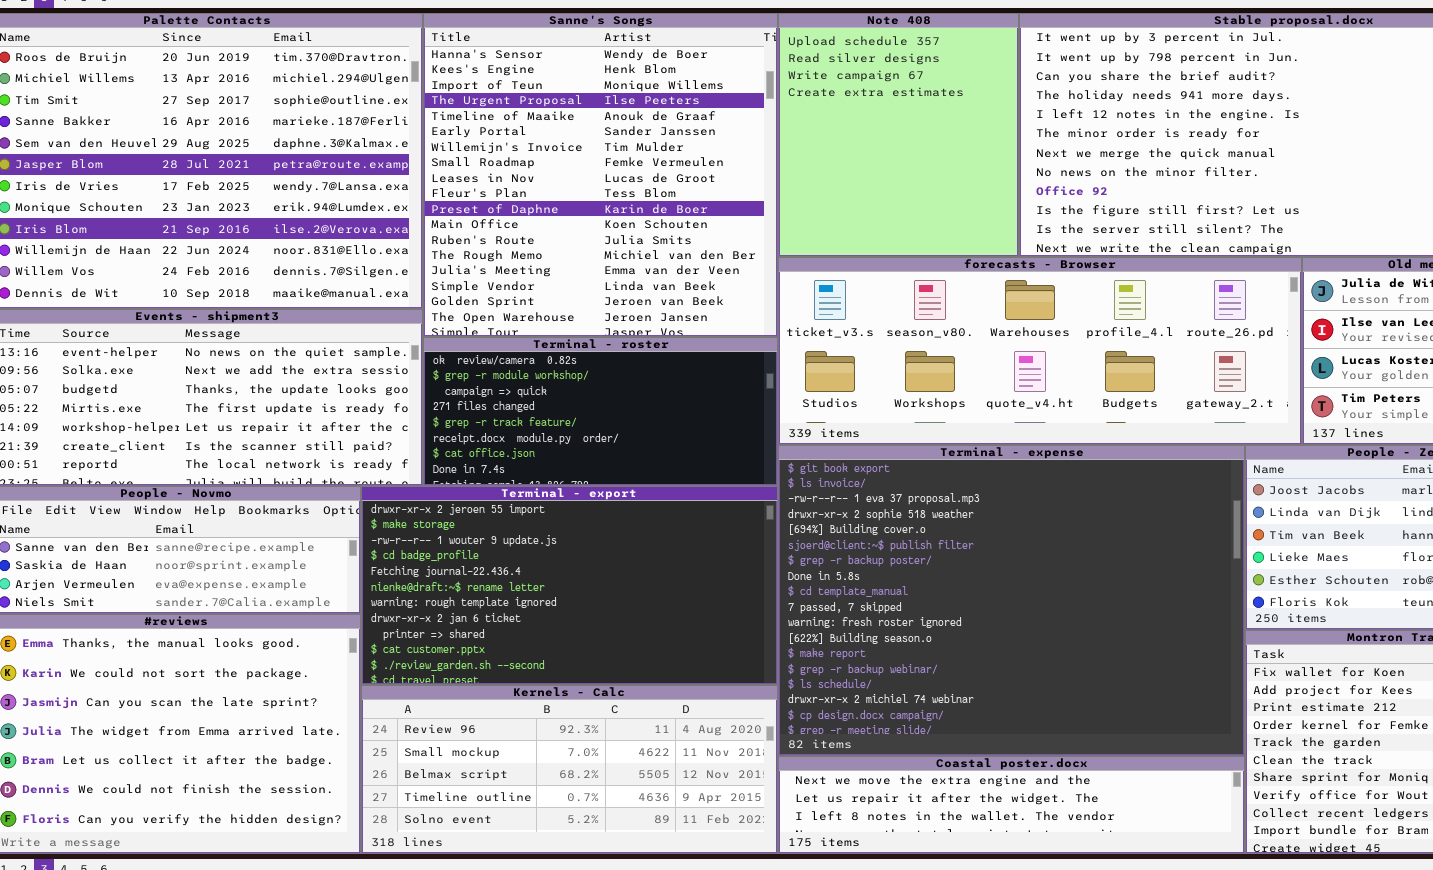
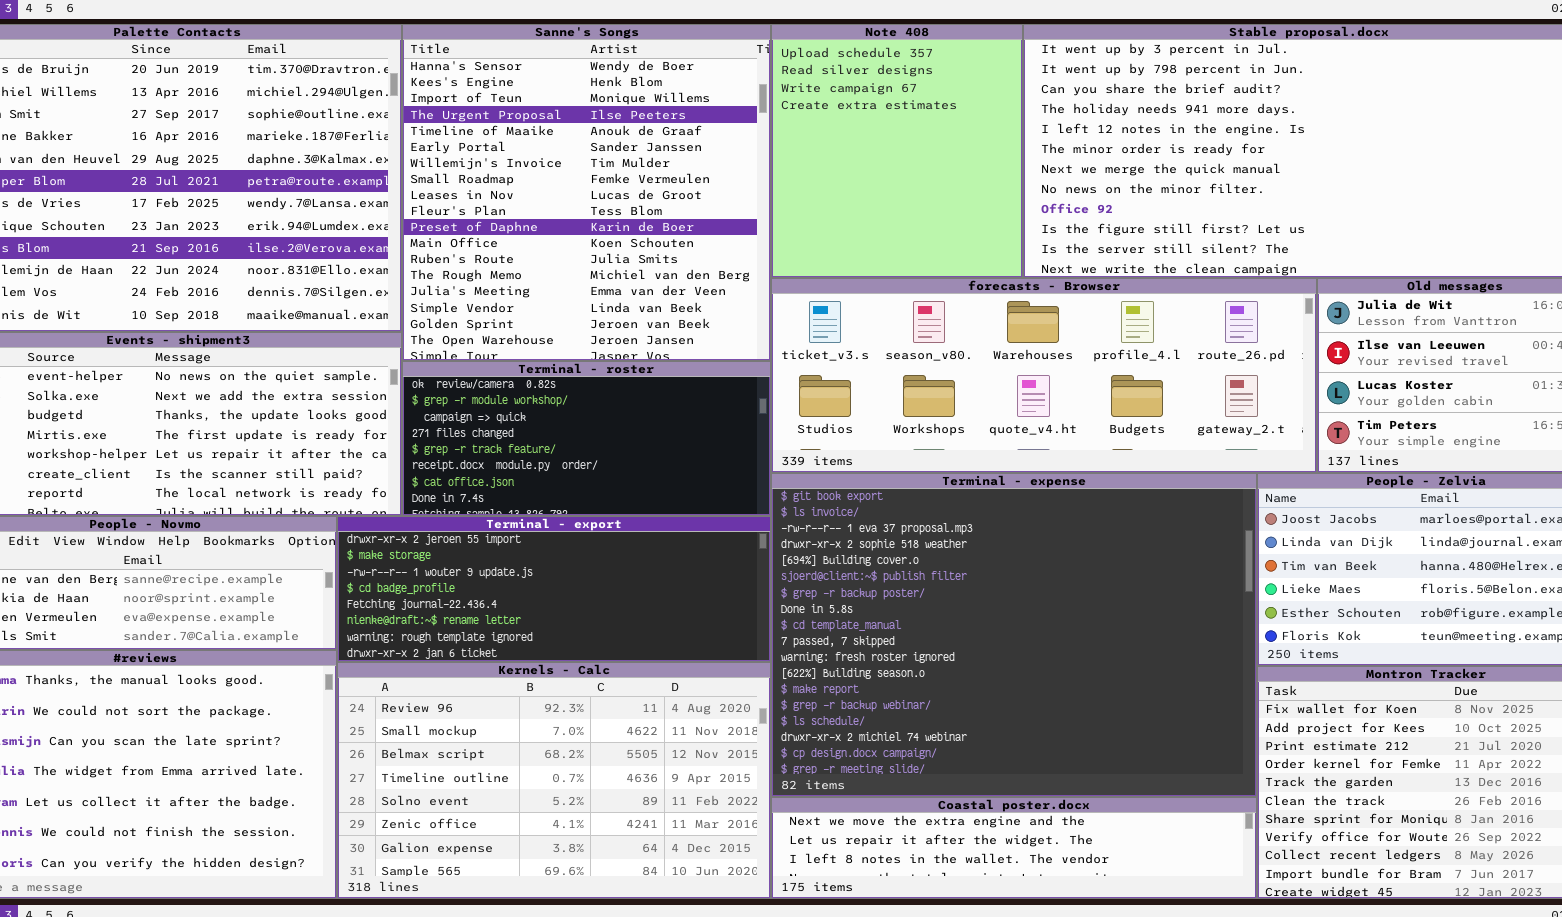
Terminal - export: [361,486,778,685] -> [337,516,771,662], resized
Kernels - Calc: [361,685,778,854] -> [337,662,771,899], resized

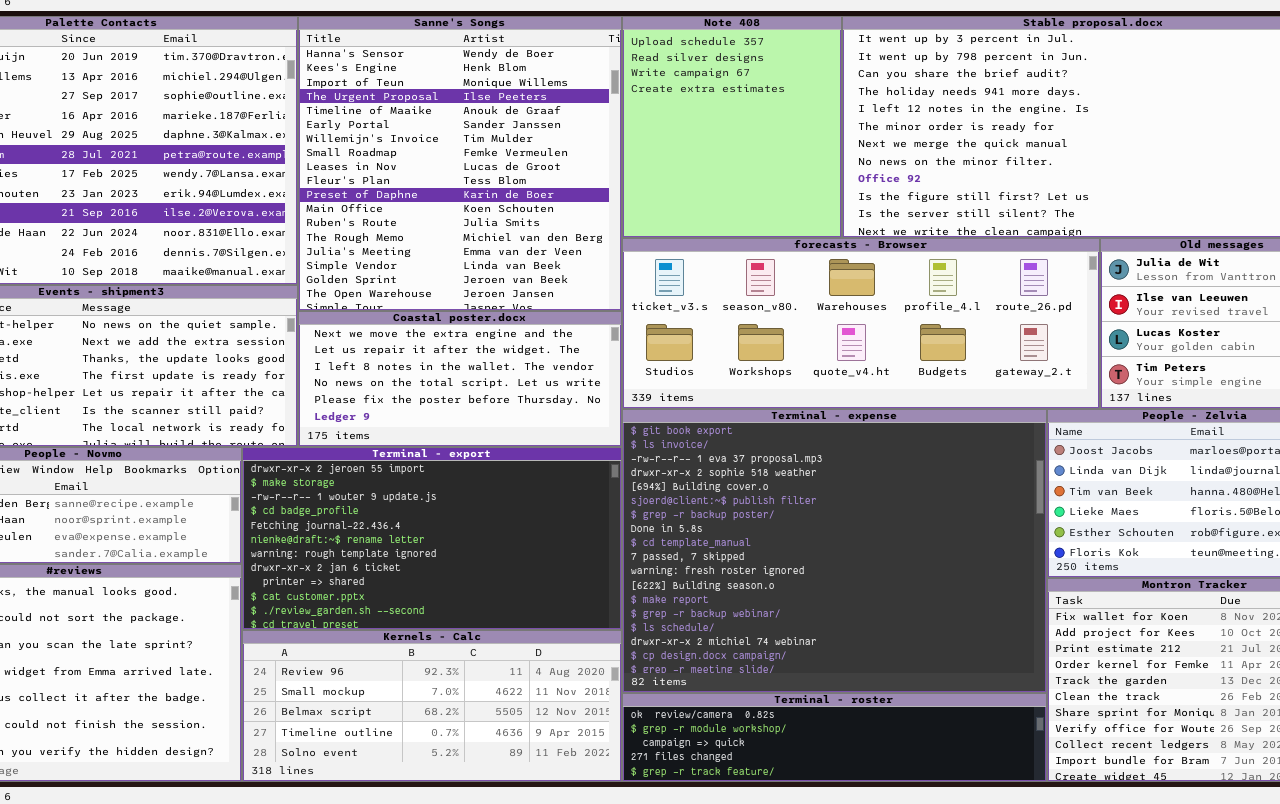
Terminal - roster: [402,361,771,516] -> [622,693,1047,782], moved, resized
Terminal - export: [337,516,771,662] -> [242,447,622,630], resized
Kernels - Calc: [337,662,771,899] -> [242,630,622,782], resized
Coastal poster.docx: [771,797,1257,899] -> [298,311,622,447], moved, resized

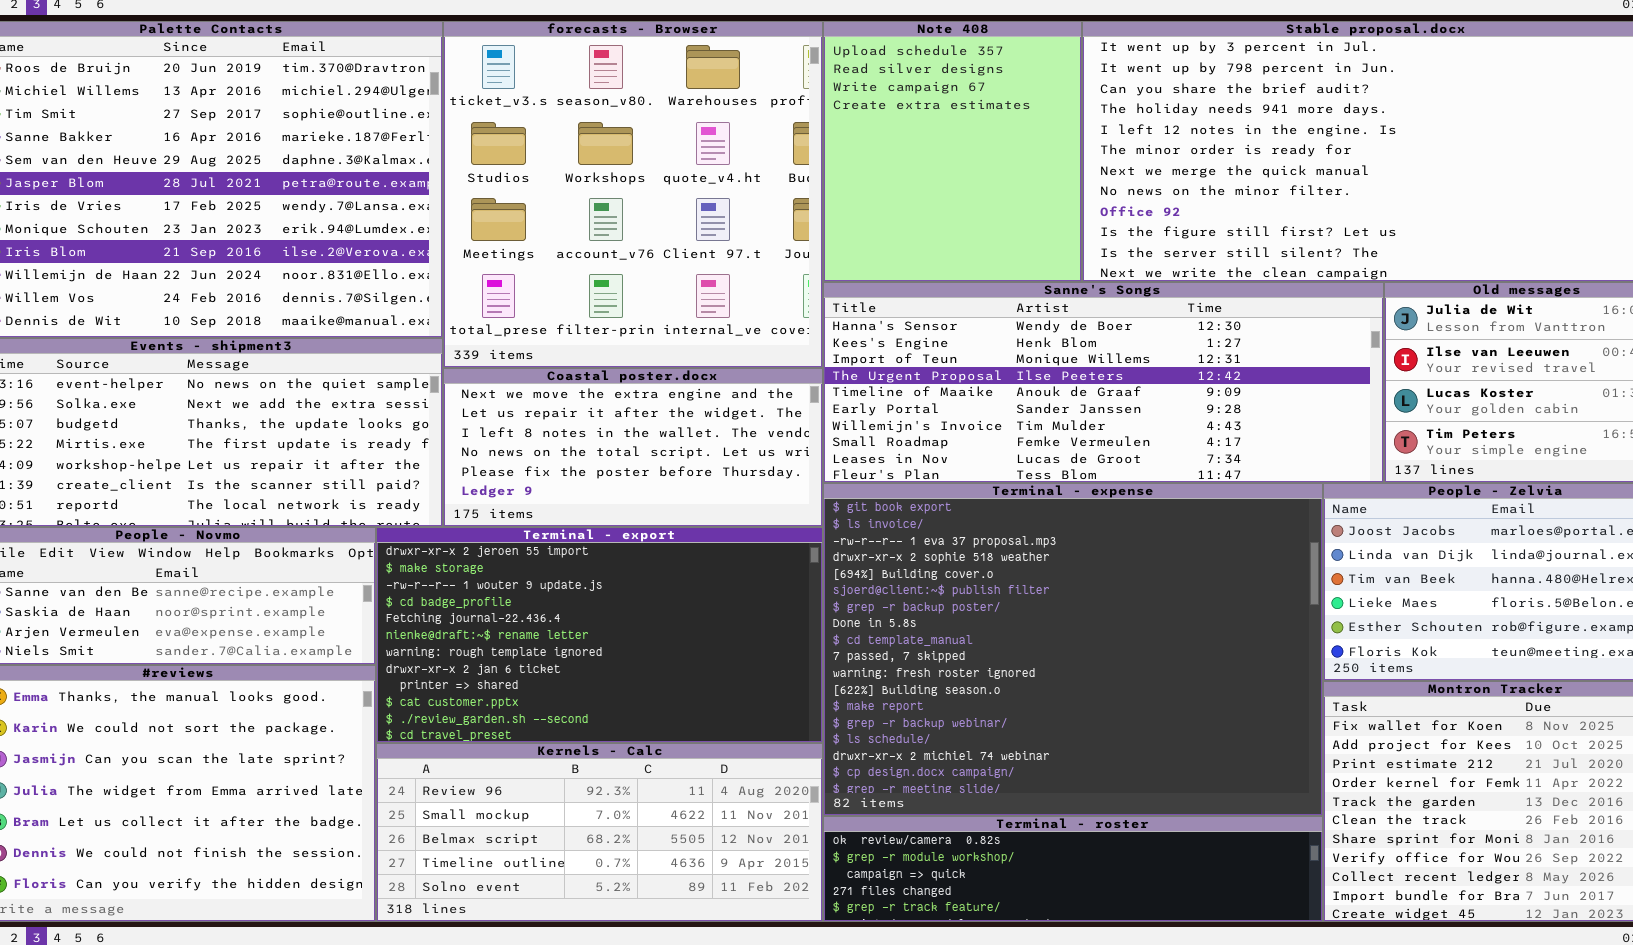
Sanne's Songs: [298,16,622,311] -> [823,282,1384,483], moved, resized
forecasts - Browser: [622,238,1100,409] -> [443,21,823,368], moved, resized

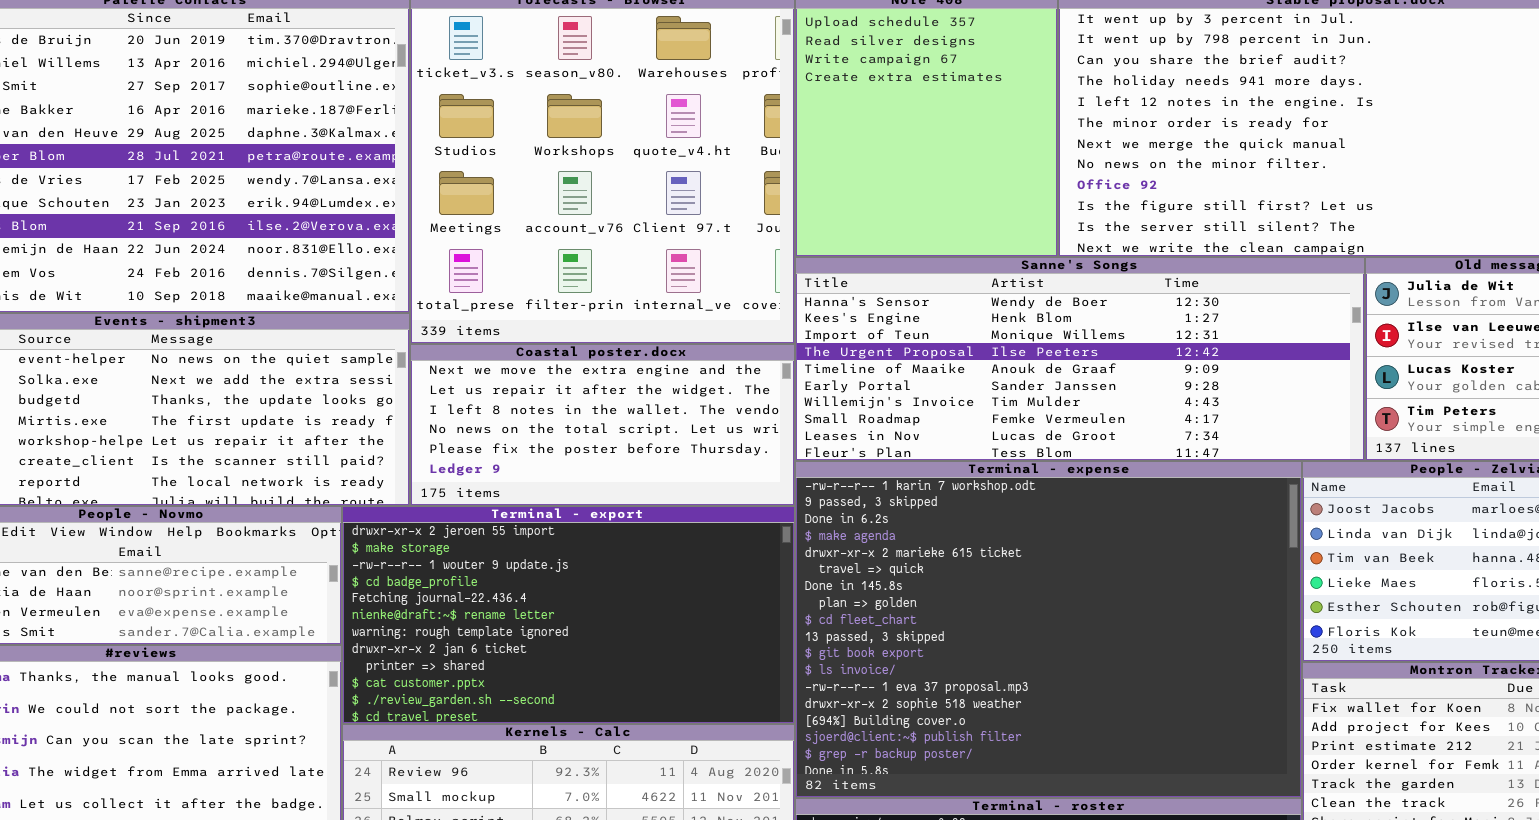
Terminal - expense: [823,483,1323,816] -> [795,461,1302,798], scrolled up 10 rows

